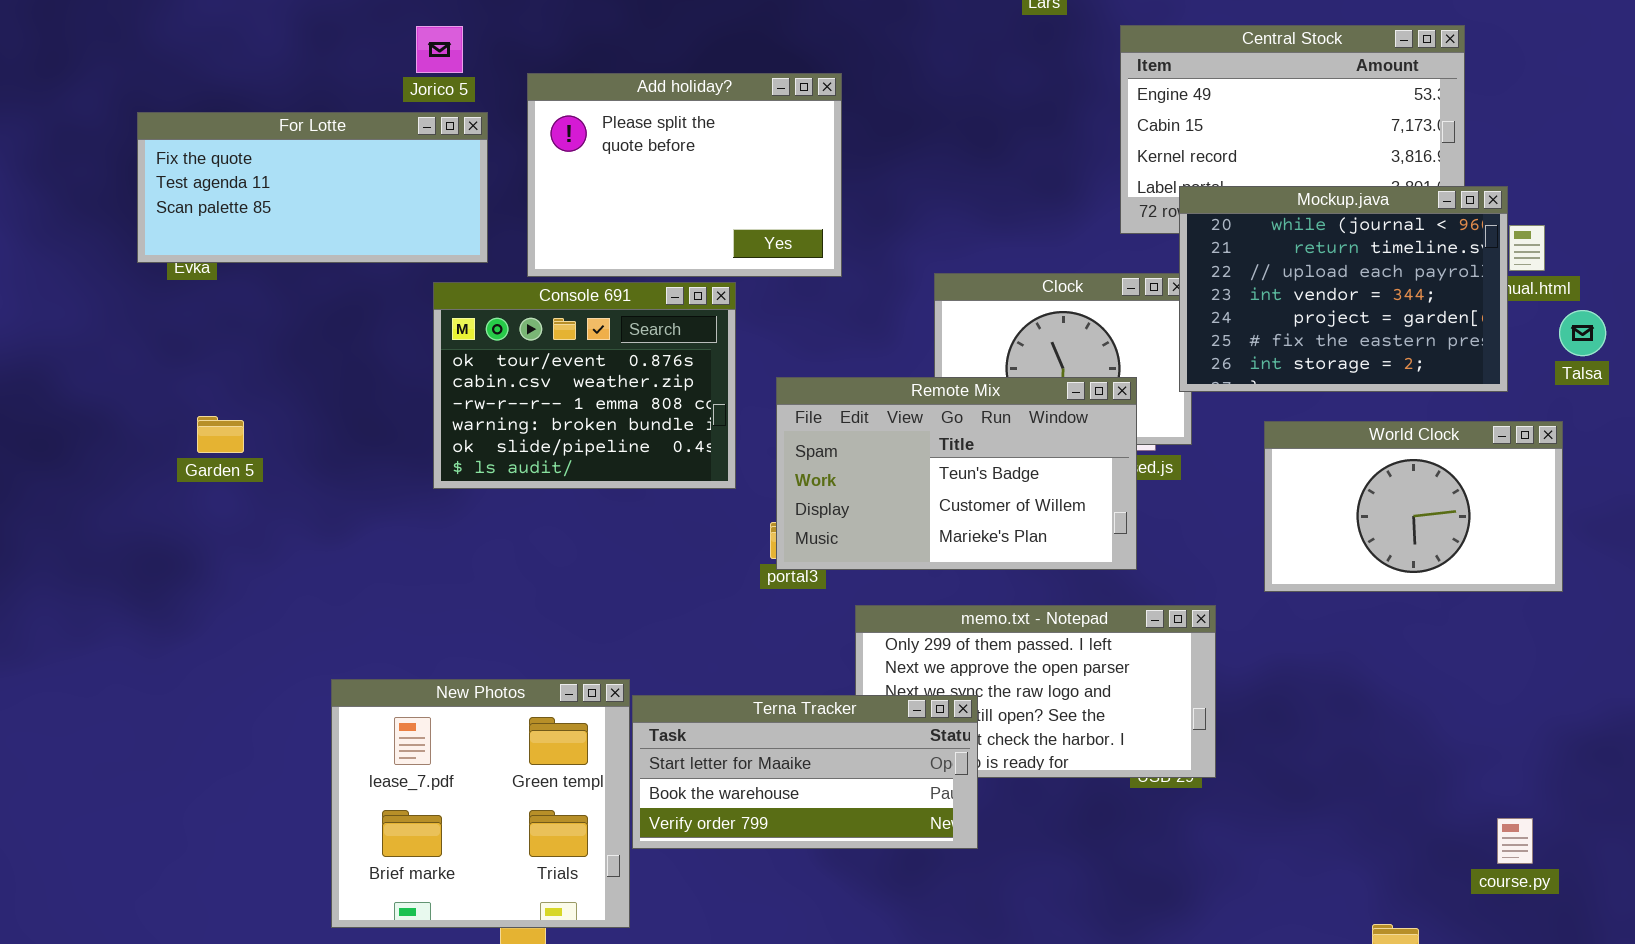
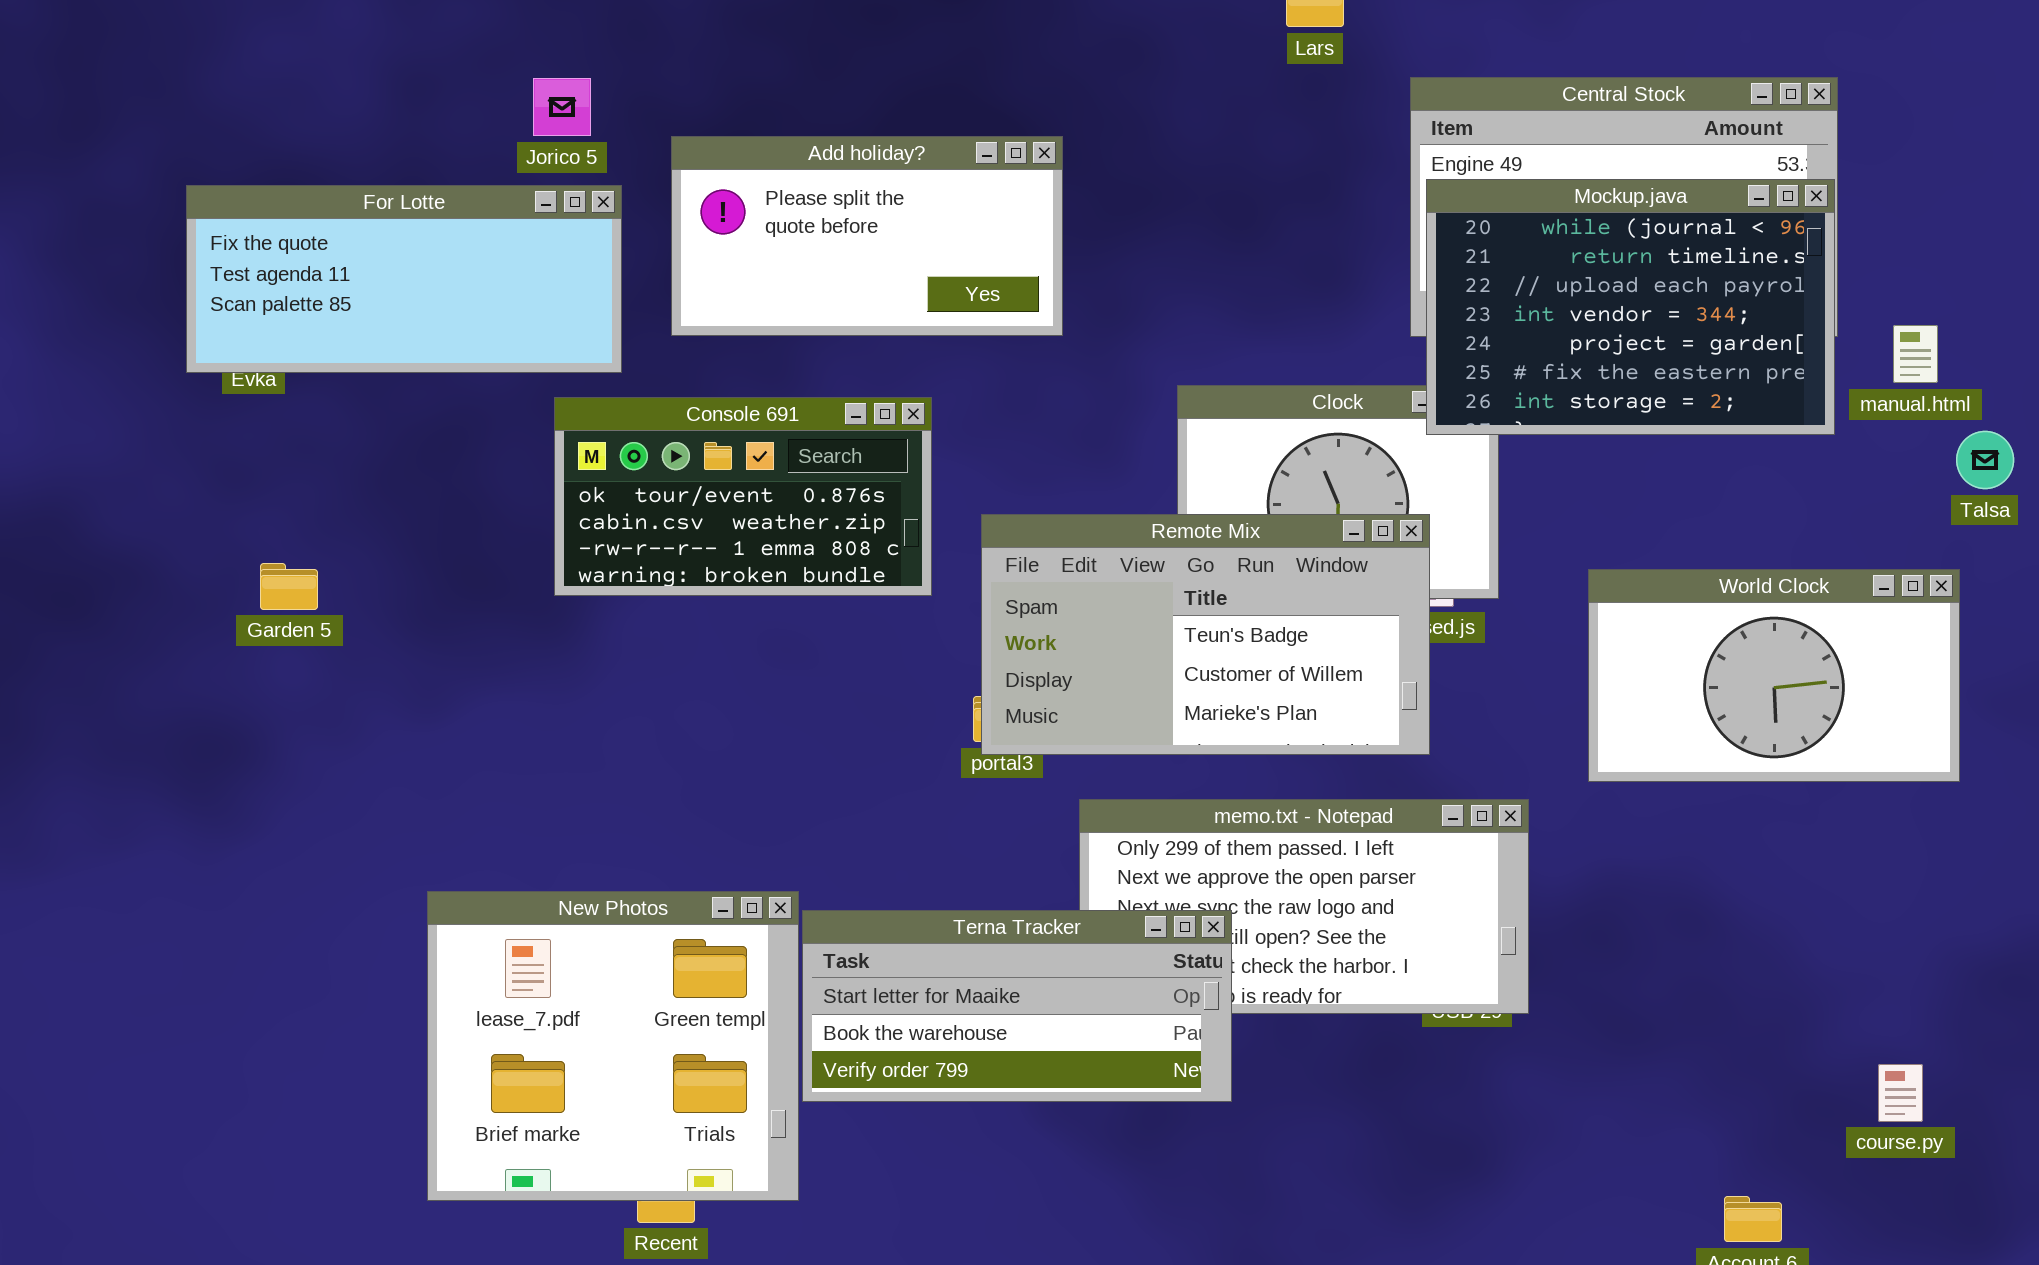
Add holiday?: [527,73,842,277] -> [671,136,1063,336], resized
Mockup.java: [1179,186,1508,392] -> [1426,179,1835,435], moved
Console 691: [433,282,736,489] -> [554,397,932,596], resized

